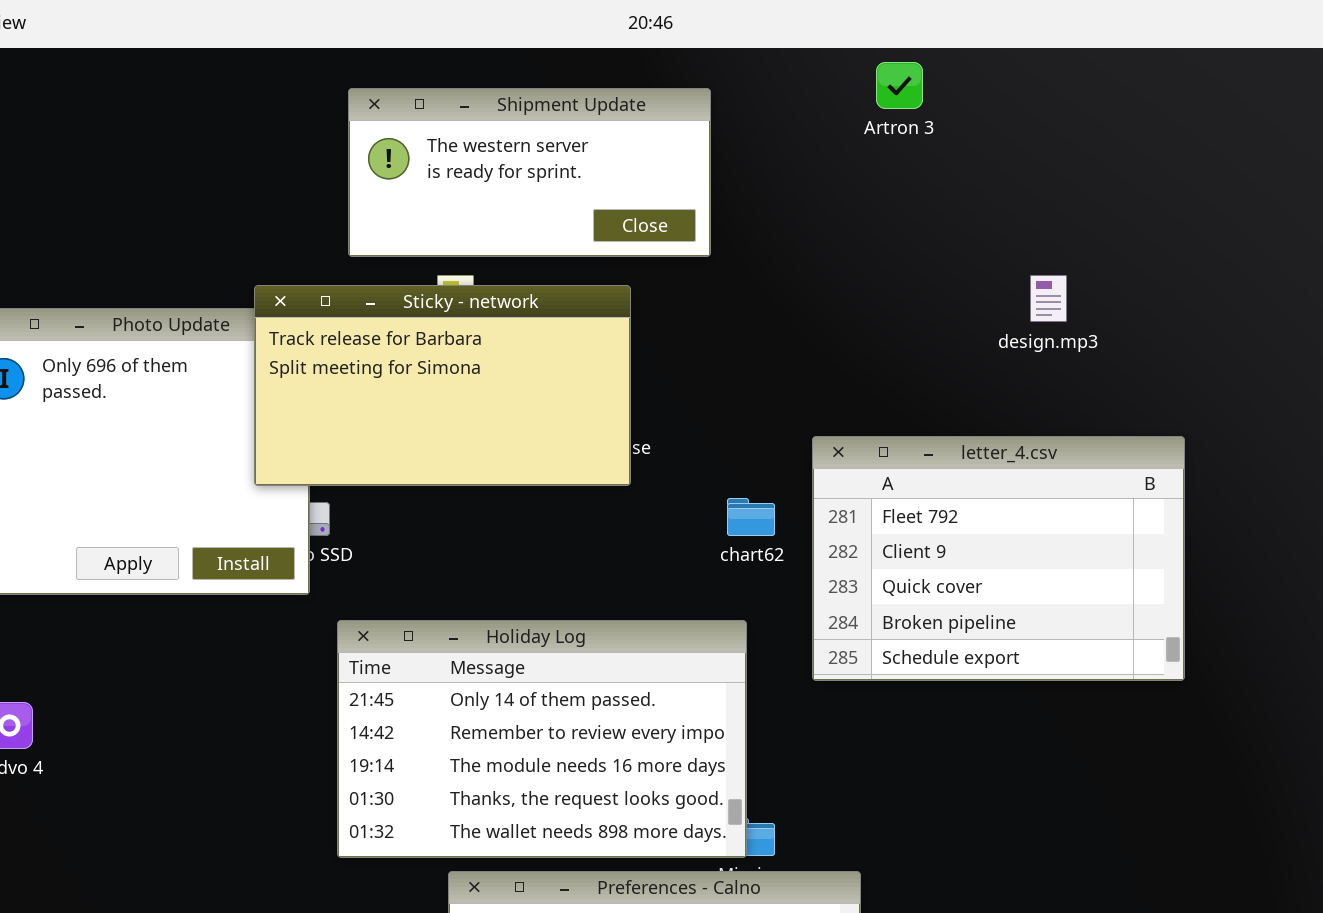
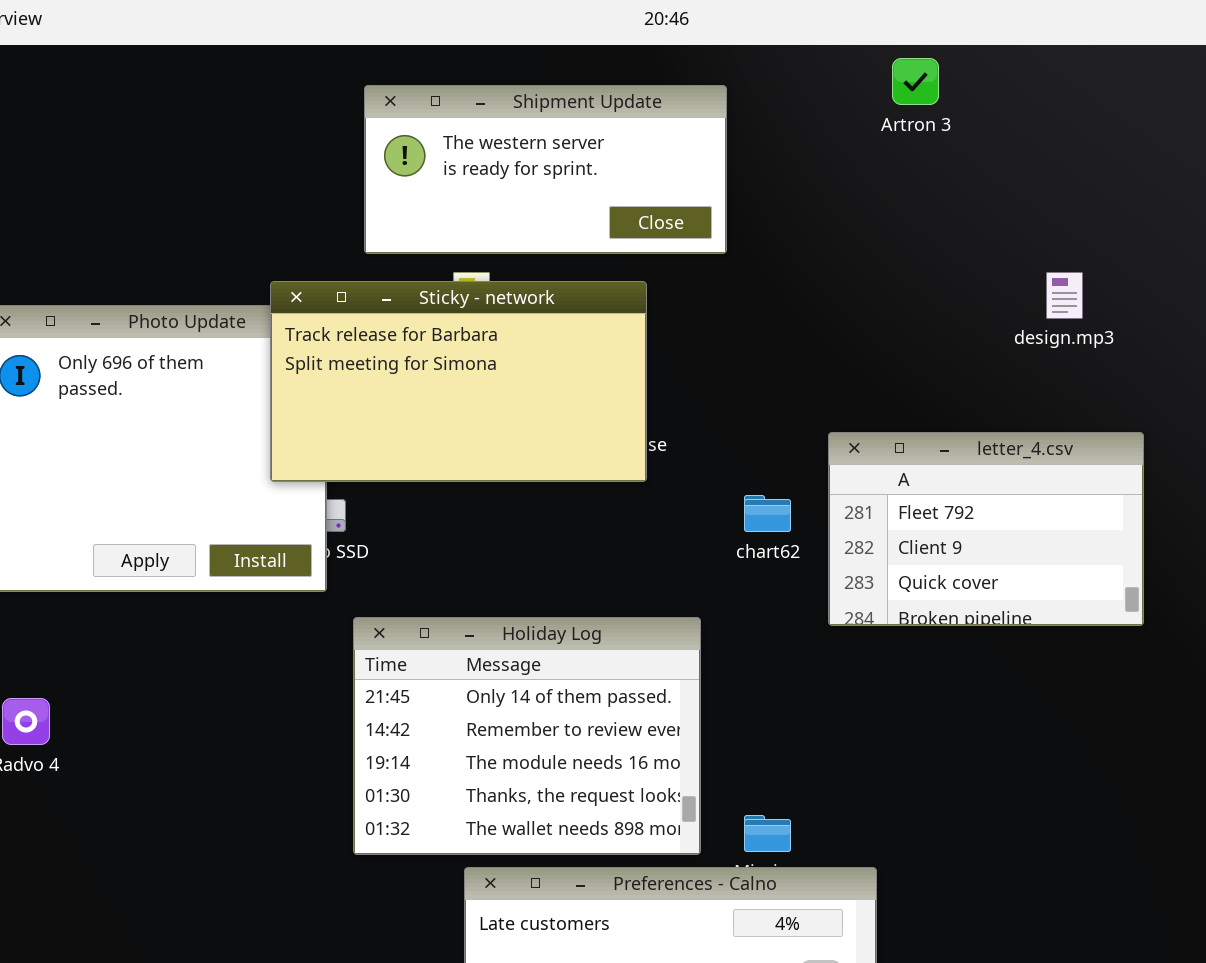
letter_4.csv: [812,436,1185,681] -> [828,432,1144,626], resized
Holiday Log: [337,620,747,858] -> [353,617,701,855], resized

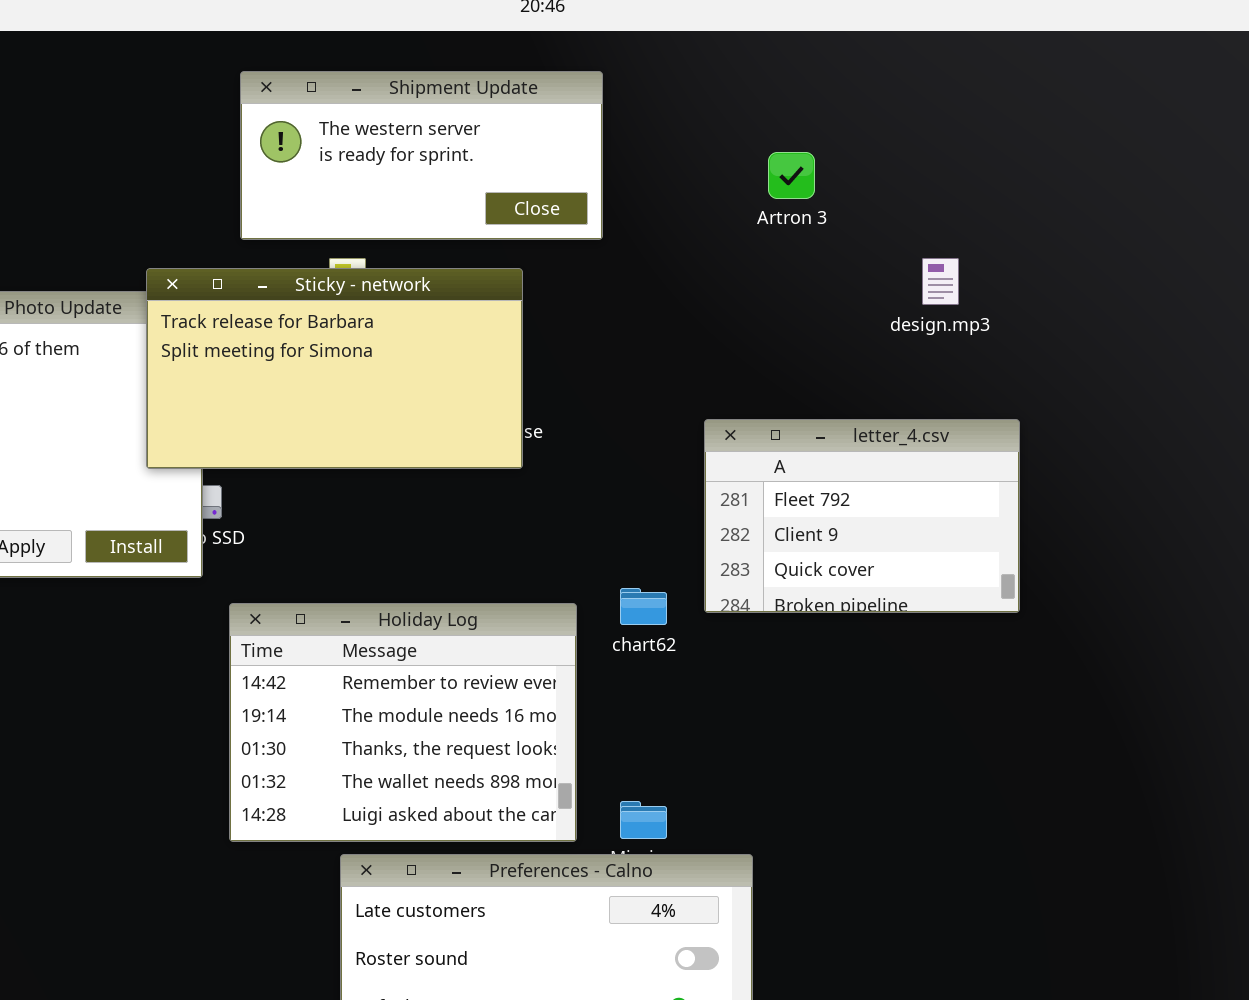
Artron 3: [892,58,939,105] -> [768,152,815,199], moved
chart62: [744,495,791,532] -> [620,588,667,625], moved
Holiday Log: [353,617,701,855] -> [229,603,577,842], scrolled down 1 row

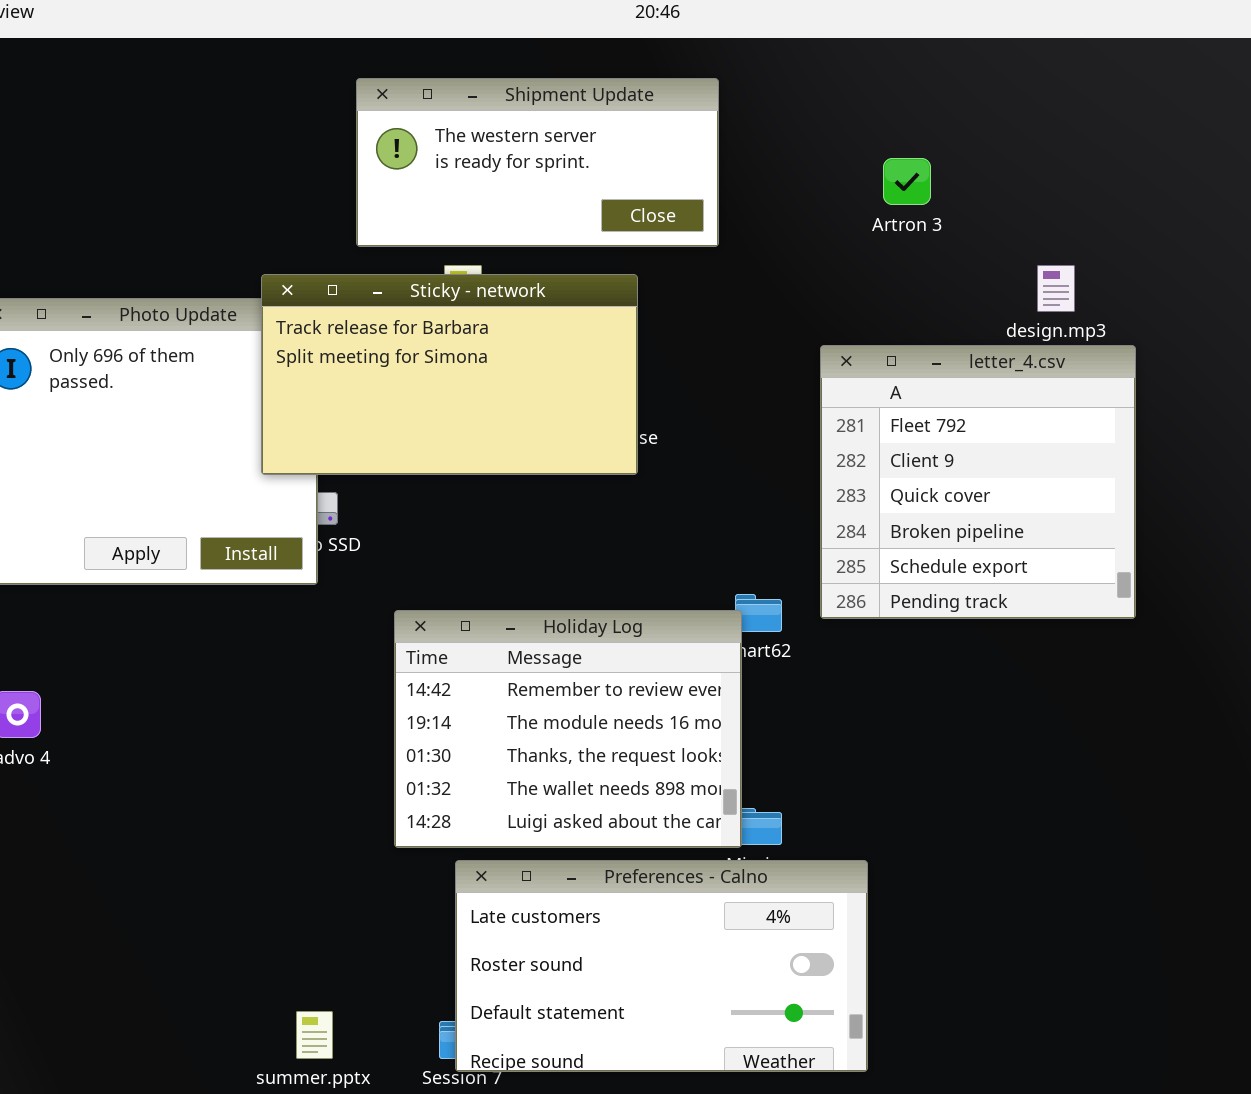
letter_4.csv: [704,419,1020,613] -> [820,345,1136,619], resized
Holiday Log: [229,603,577,842] -> [394,610,742,848], moved

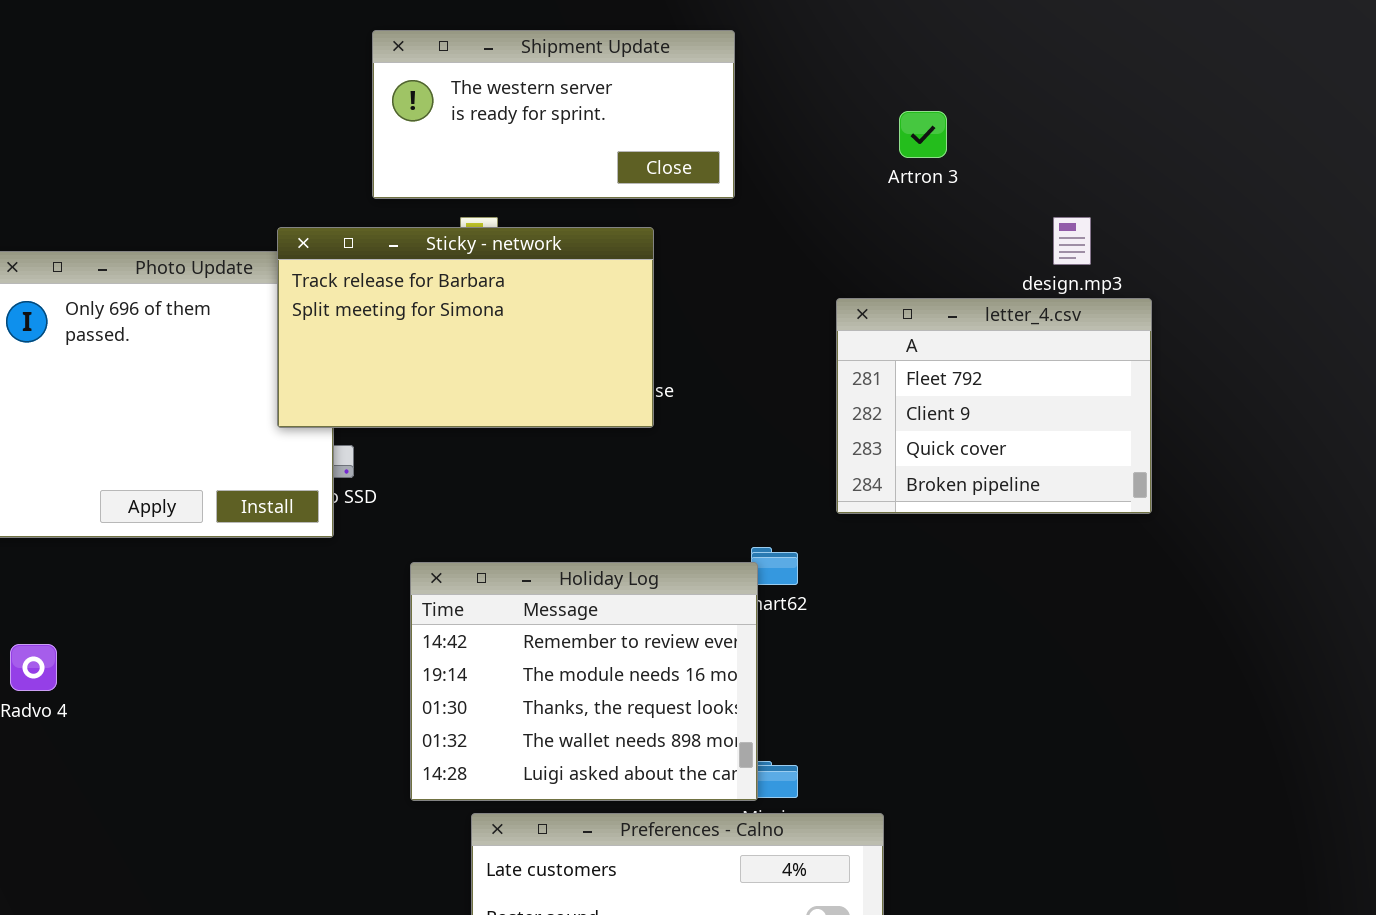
letter_4.csv: [820,345,1136,619] -> [836,298,1152,514], resized

